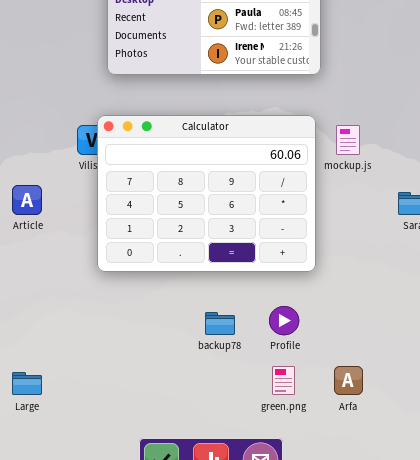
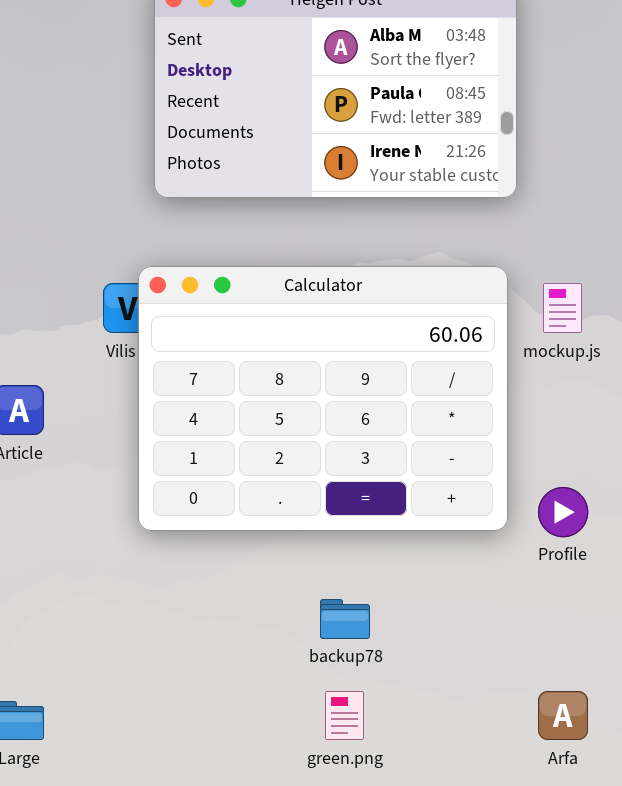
Profile: [269,306,299,335] -> [538,487,588,537], moved
green.png: [272,366,295,395] -> [325,691,364,740], moved

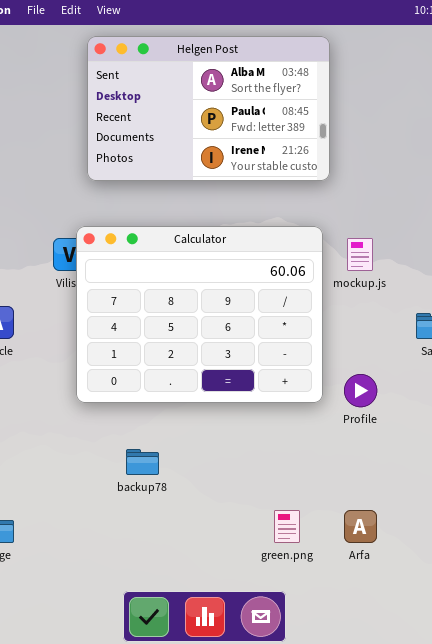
backup78: [320,599,370,639] -> [126,449,159,475], moved
green.png: [325,691,364,740] -> [274,510,300,543], moved

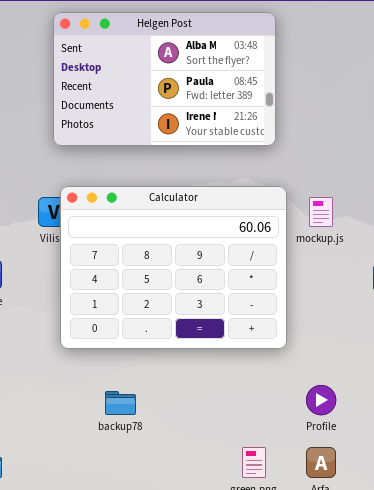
Helgen Post: [87,36,330,181] -> [53,12,276,146], moved
Profile: [344,374,377,407] -> [306,385,336,415], moved

